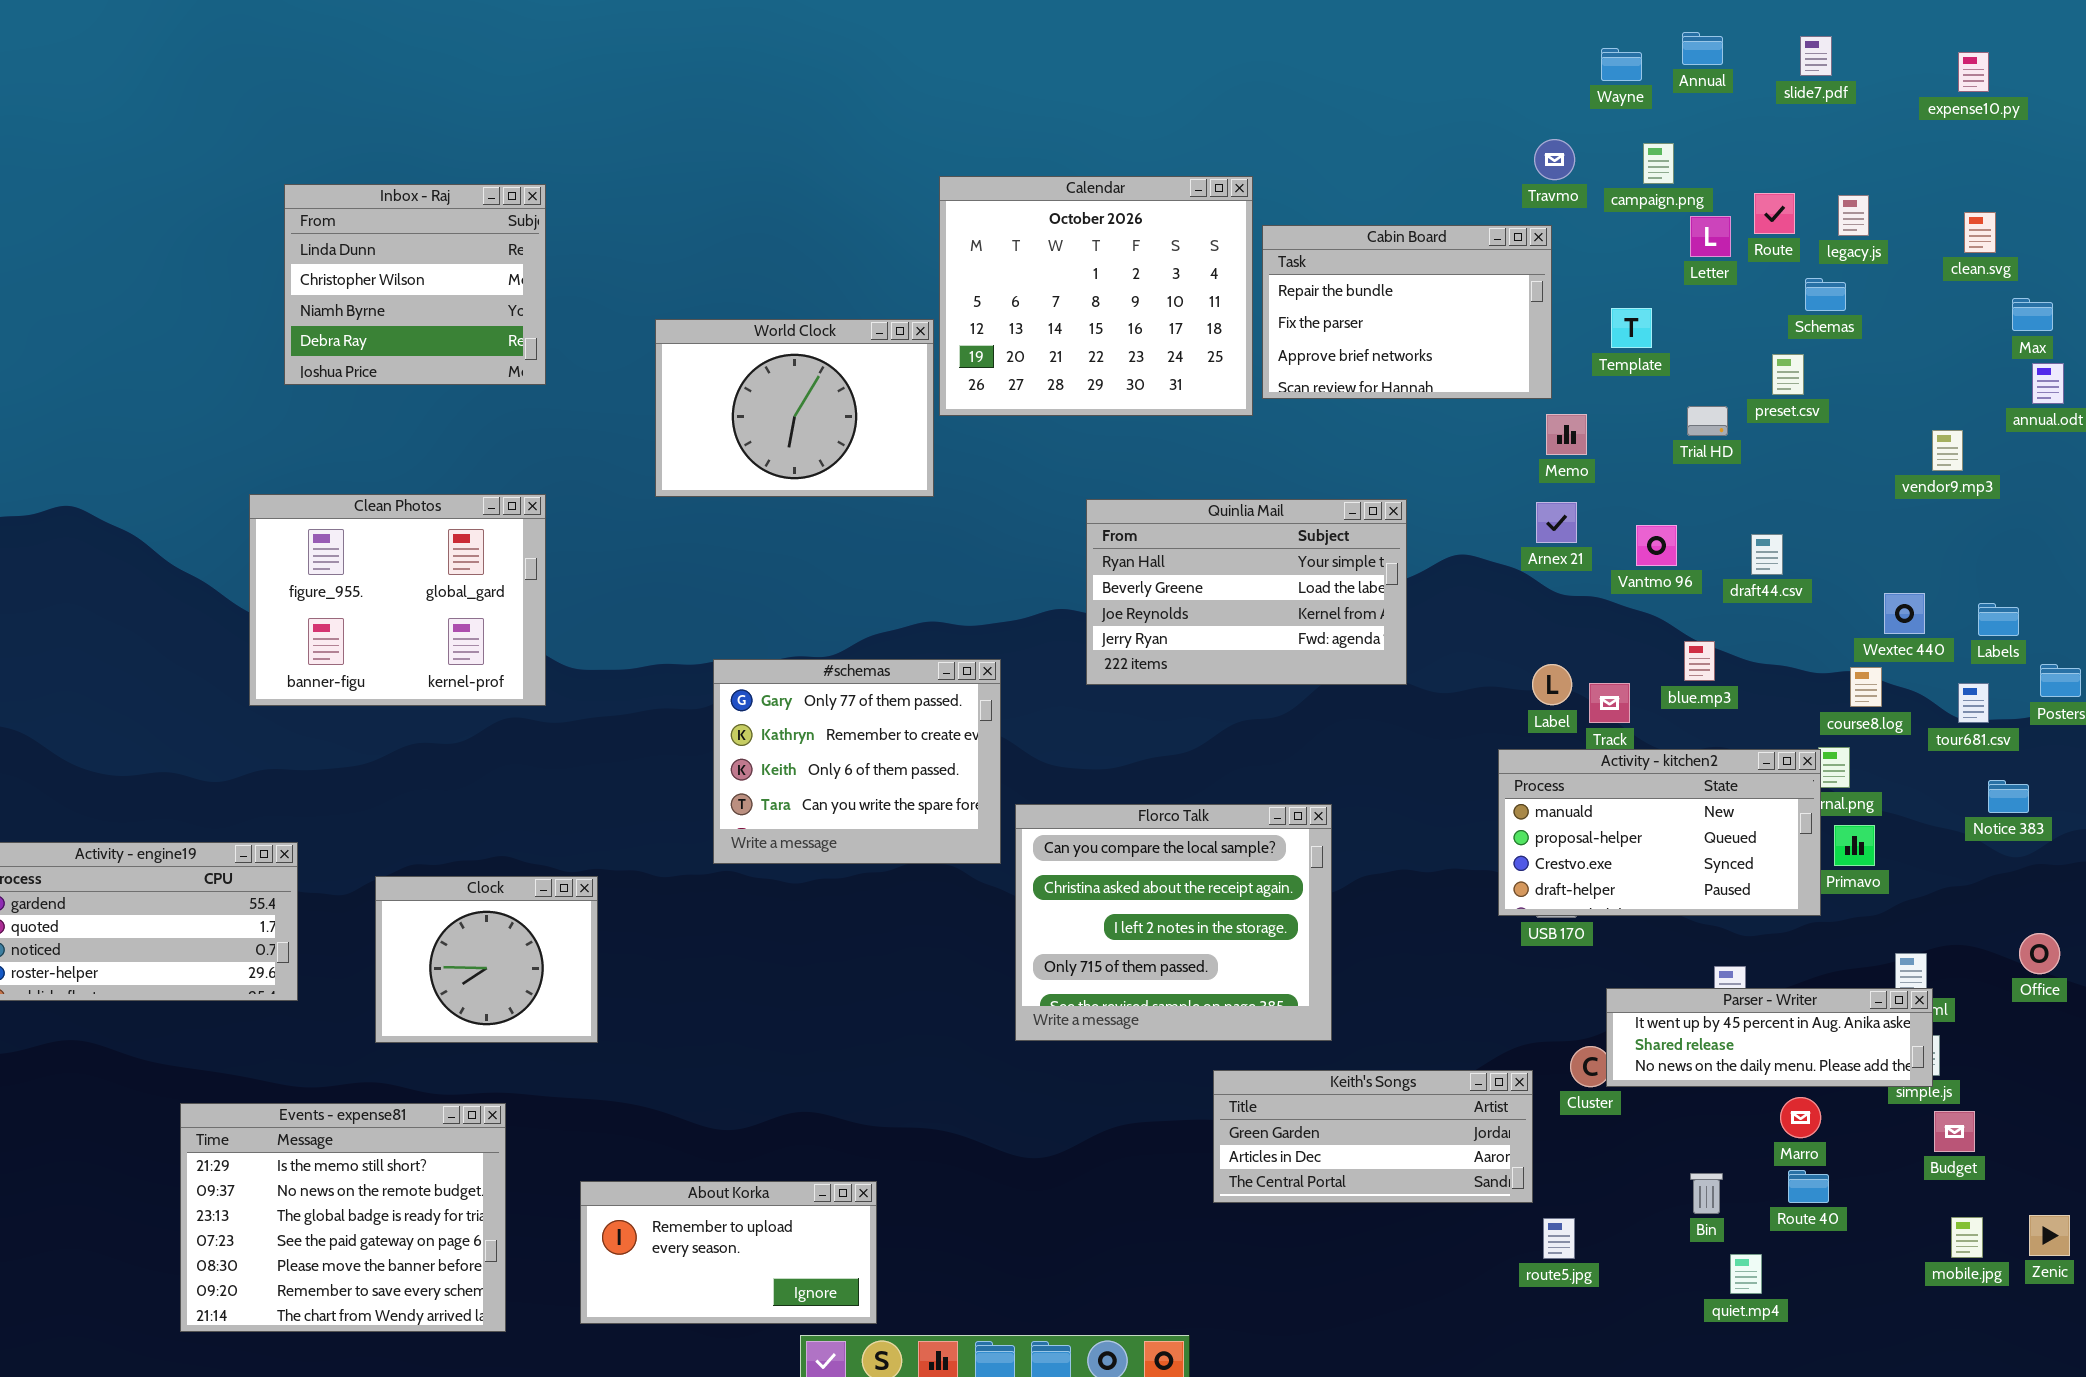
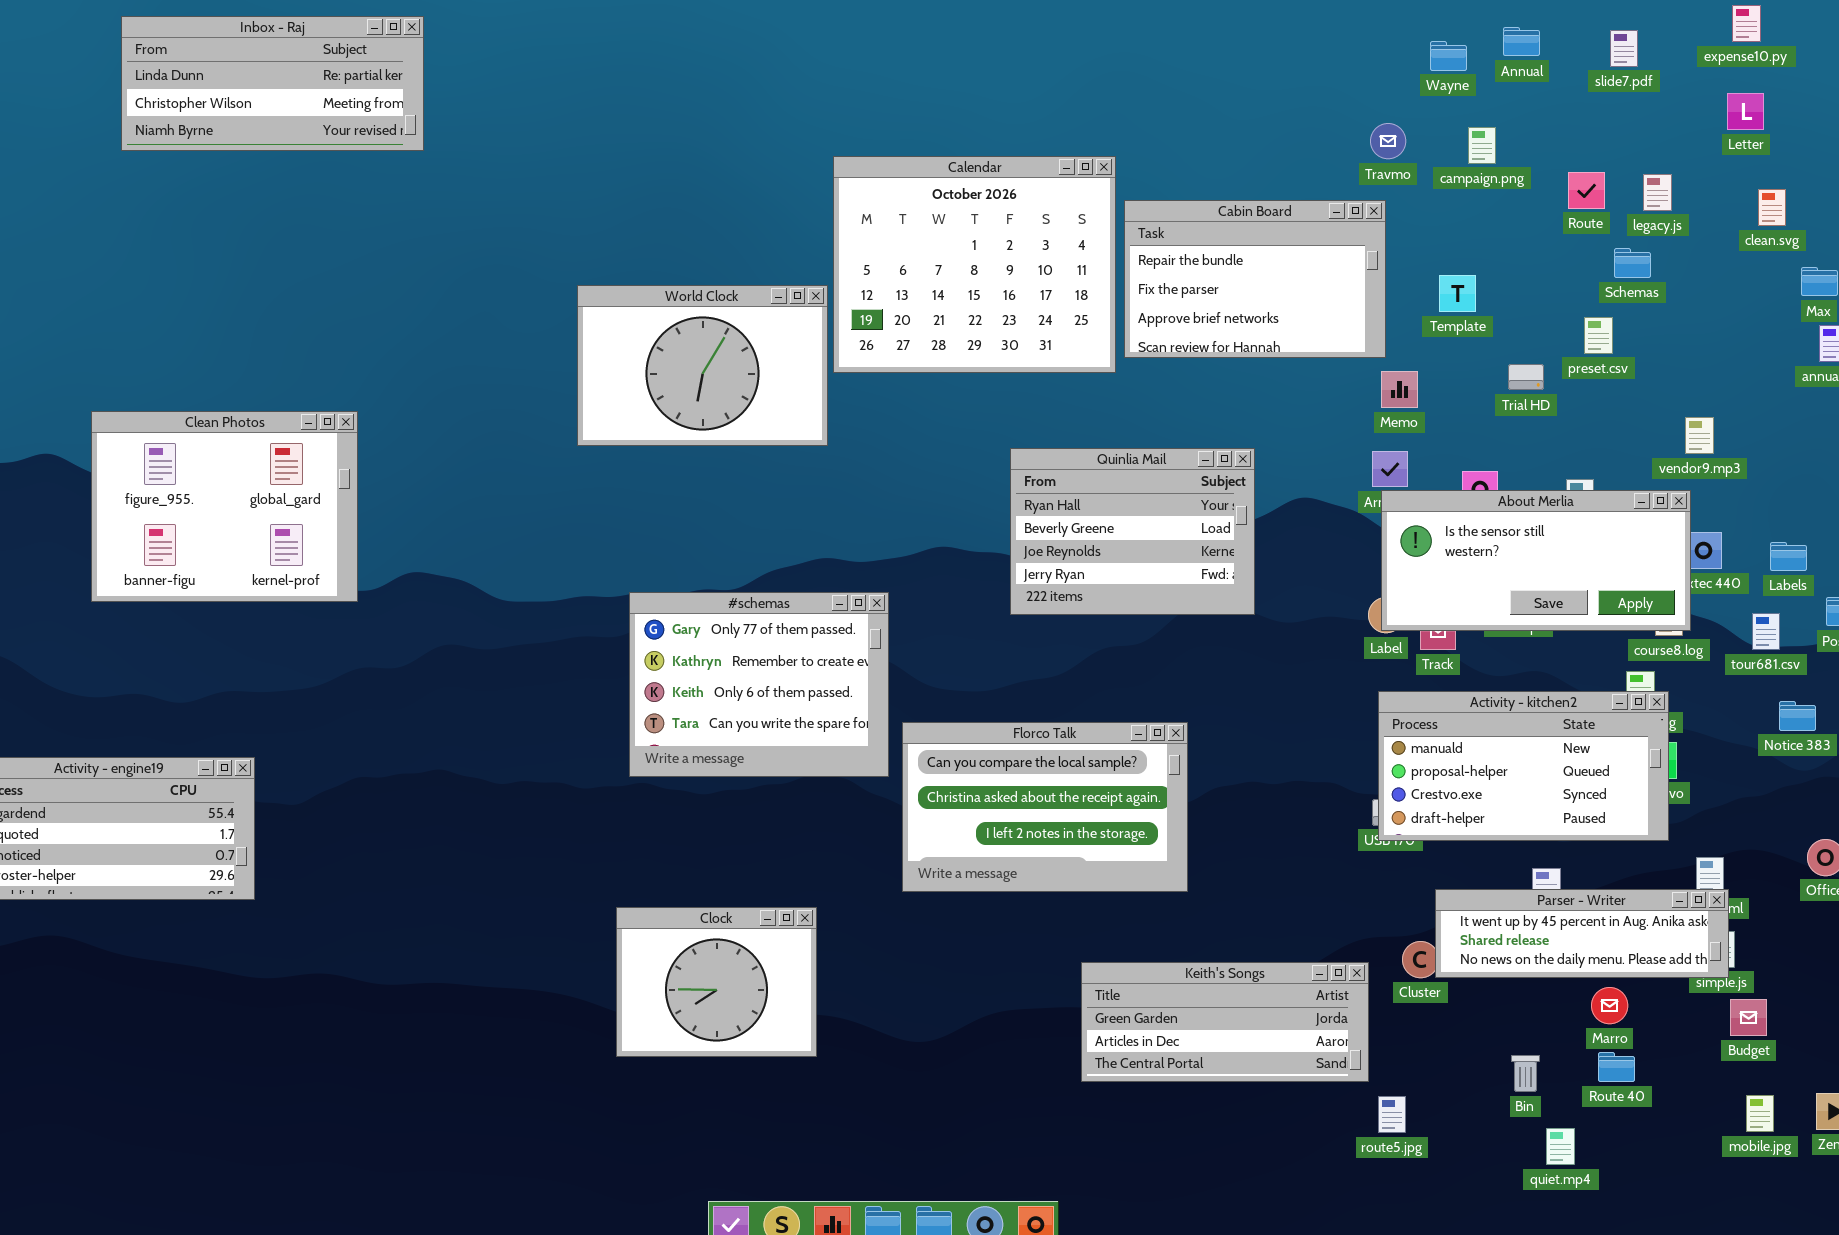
expense10.py: [1958,52,1989,92] -> [1732,5,1761,42], moved
Inbox - Raj: [284,184,546,385] -> [121,16,424,151], moved, resized
Letter: [1690,216,1731,257] -> [1727,93,1764,130], moved
vendor9.mp3: [1932,430,1963,471] -> [1685,417,1714,454], moved
Clean Photos: [249,494,546,706] -> [91,411,358,602], moved
Quinlia Mail: [1086,499,1407,685] -> [1010,448,1255,615], resized
About Merlia: none -> [1381,490,1691,631], opened
Activity - kitchen2: [1498,749,1821,916] -> [1378,691,1669,841], moved
Florco Talk: [1015,804,1332,1041] -> [902,722,1188,892], resized
Clock: [375,876,598,1043] -> [616,907,817,1057], moved
Events - expense81: [180,1103,506,1332] -> none, closed
About Korka: [580,1181,877,1324] -> none, closed

